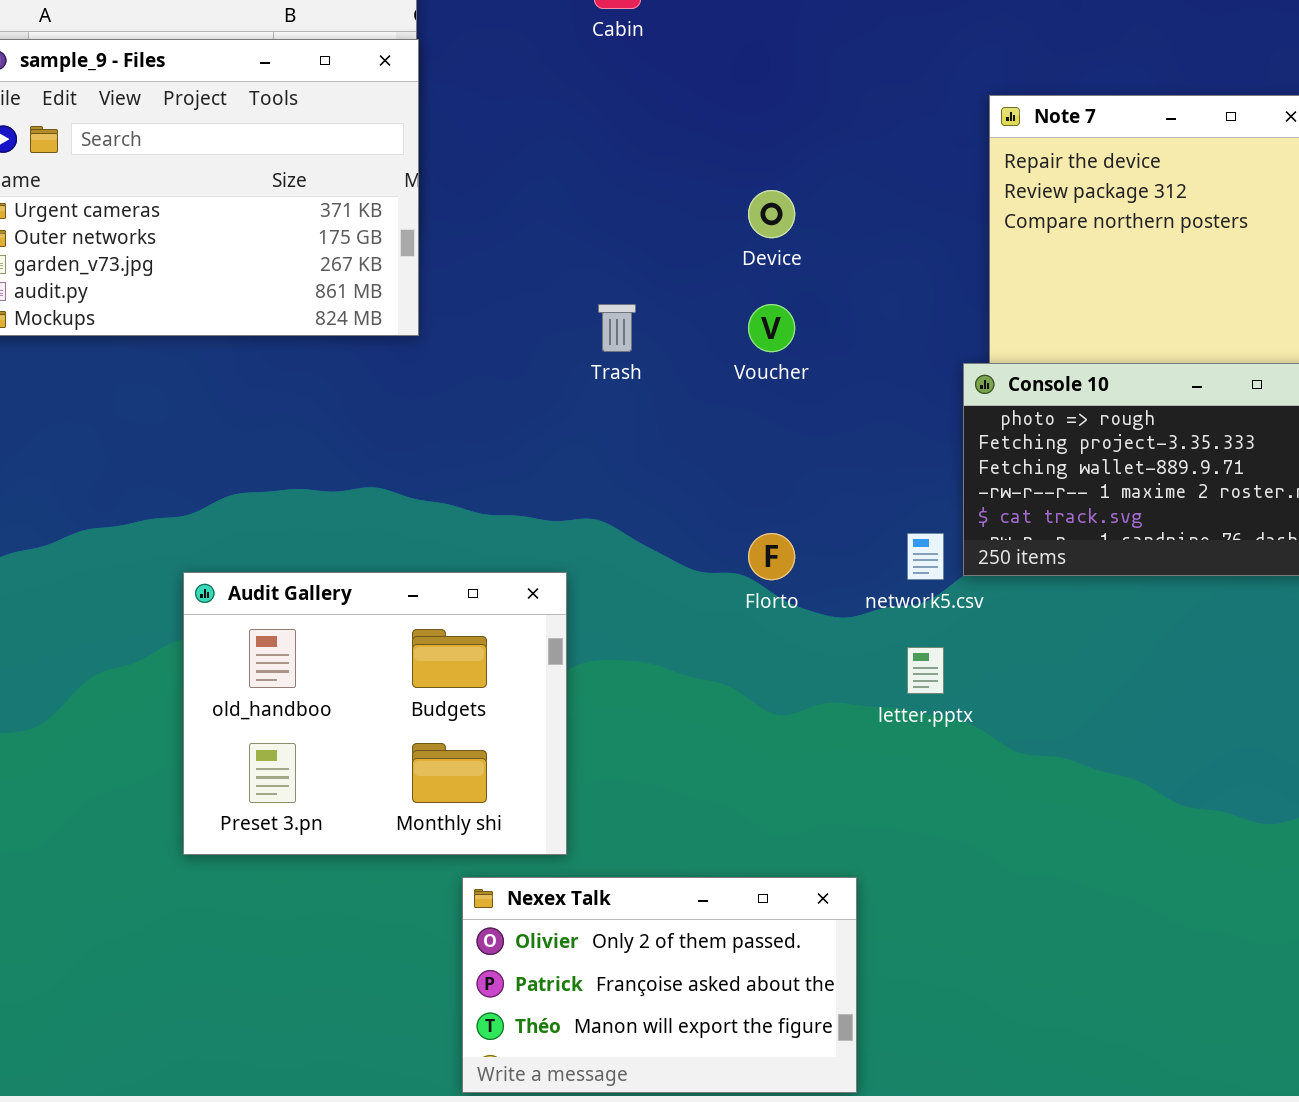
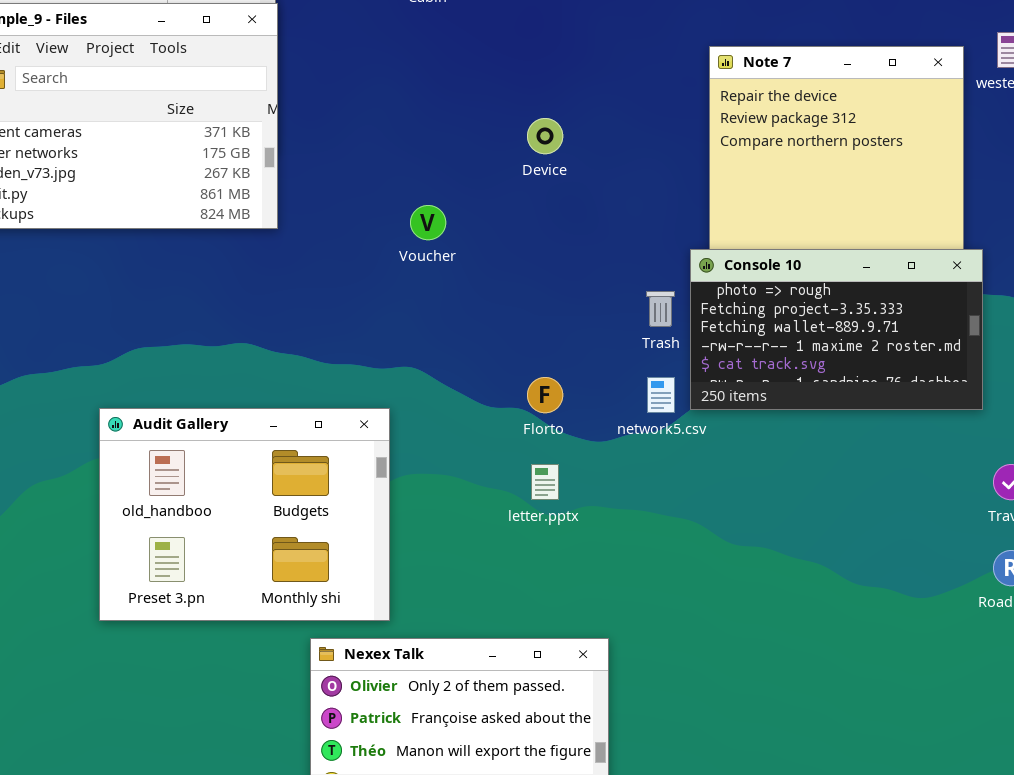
Trash: [598,304,636,352] -> [646,291,675,327], moved
Voucher: [748,304,795,352] -> [410,205,446,240], moved
letter.pptx: [907,647,944,694] -> [531,464,559,500], moved

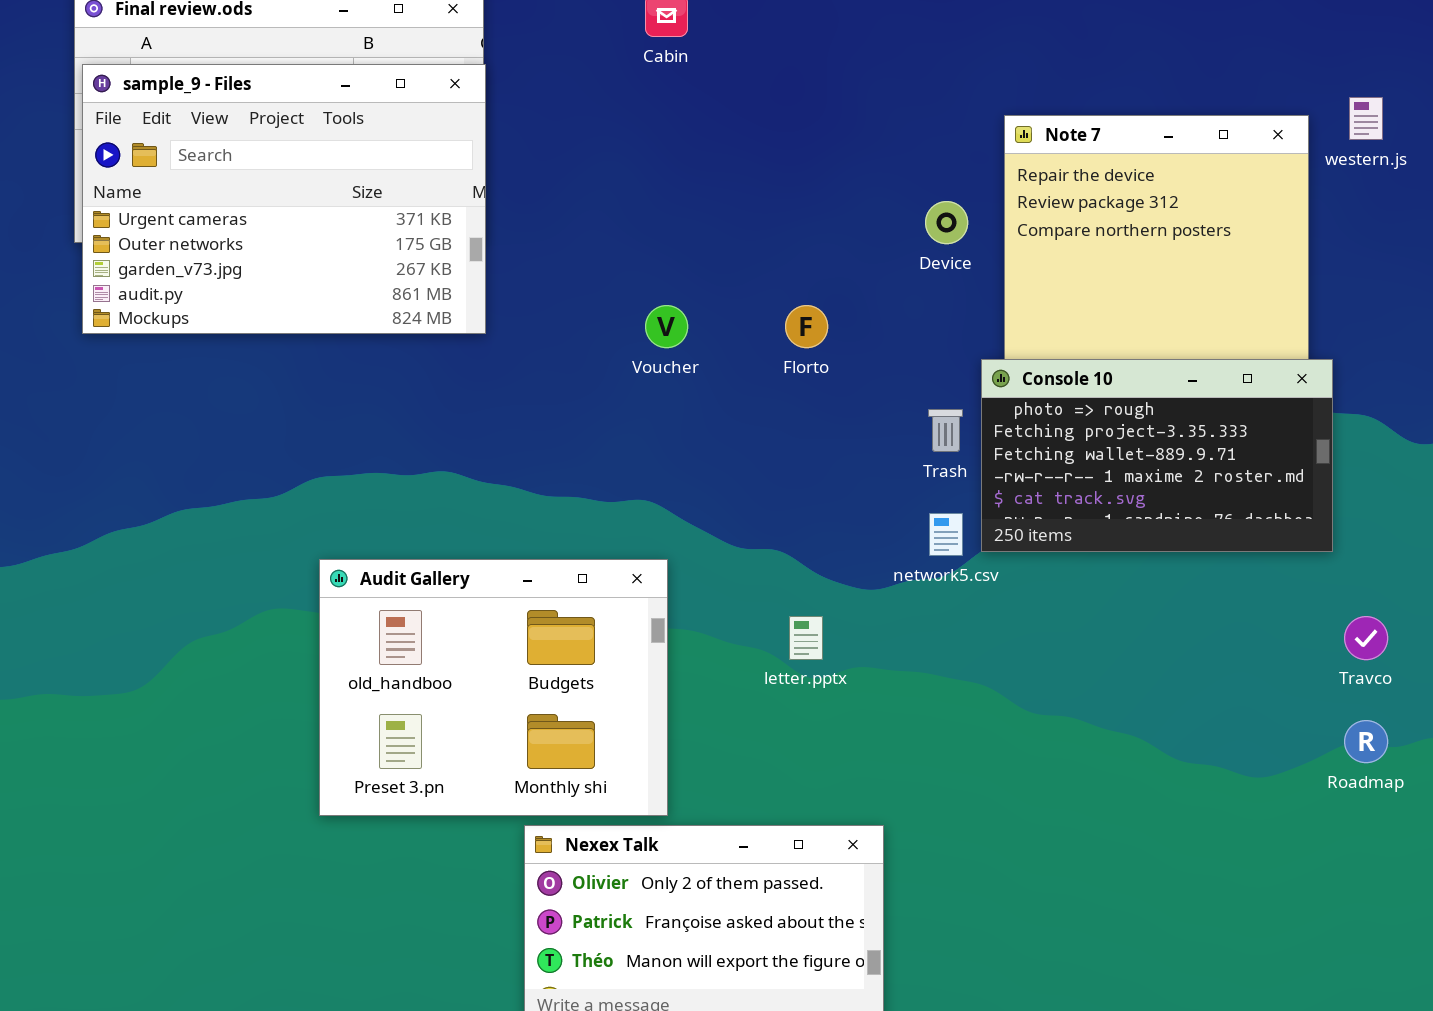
Device: [527,118,563,154] -> [925,201,968,244], moved
Florto: [527,377,563,413] -> [785,305,828,348], moved
Audit Gallery: [99,408,390,621] -> [319,559,668,816], moved

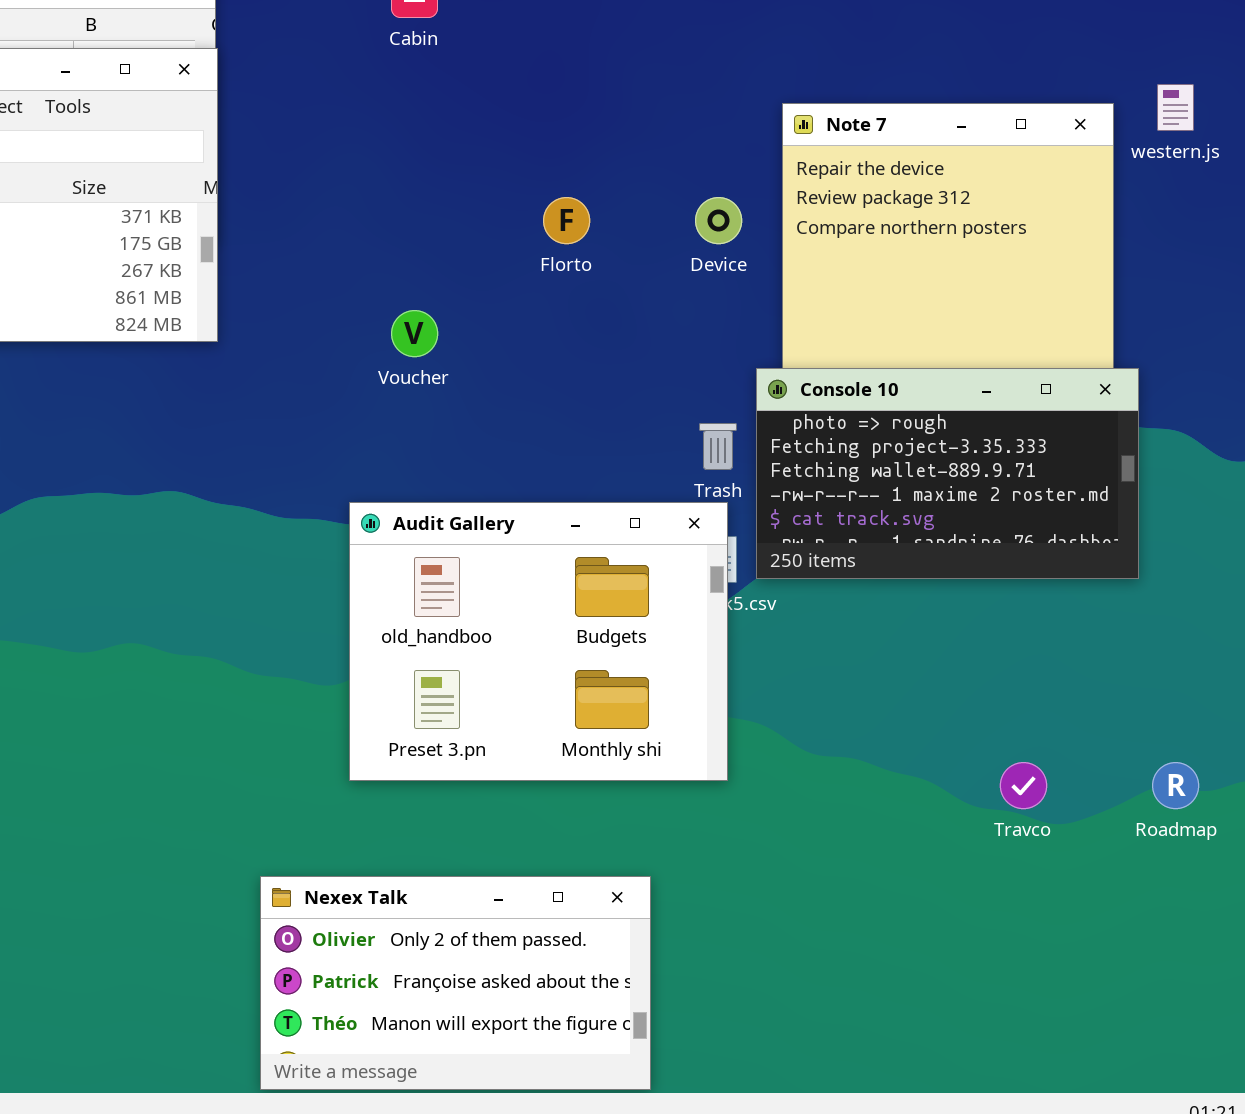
Florto: [785,305,828,348] -> [543,197,590,244], moved
Audit Gallery: [319,559,668,816] -> [349,502,728,781], moved
Travco: [1344,616,1388,660] -> [1000,762,1047,809], moved

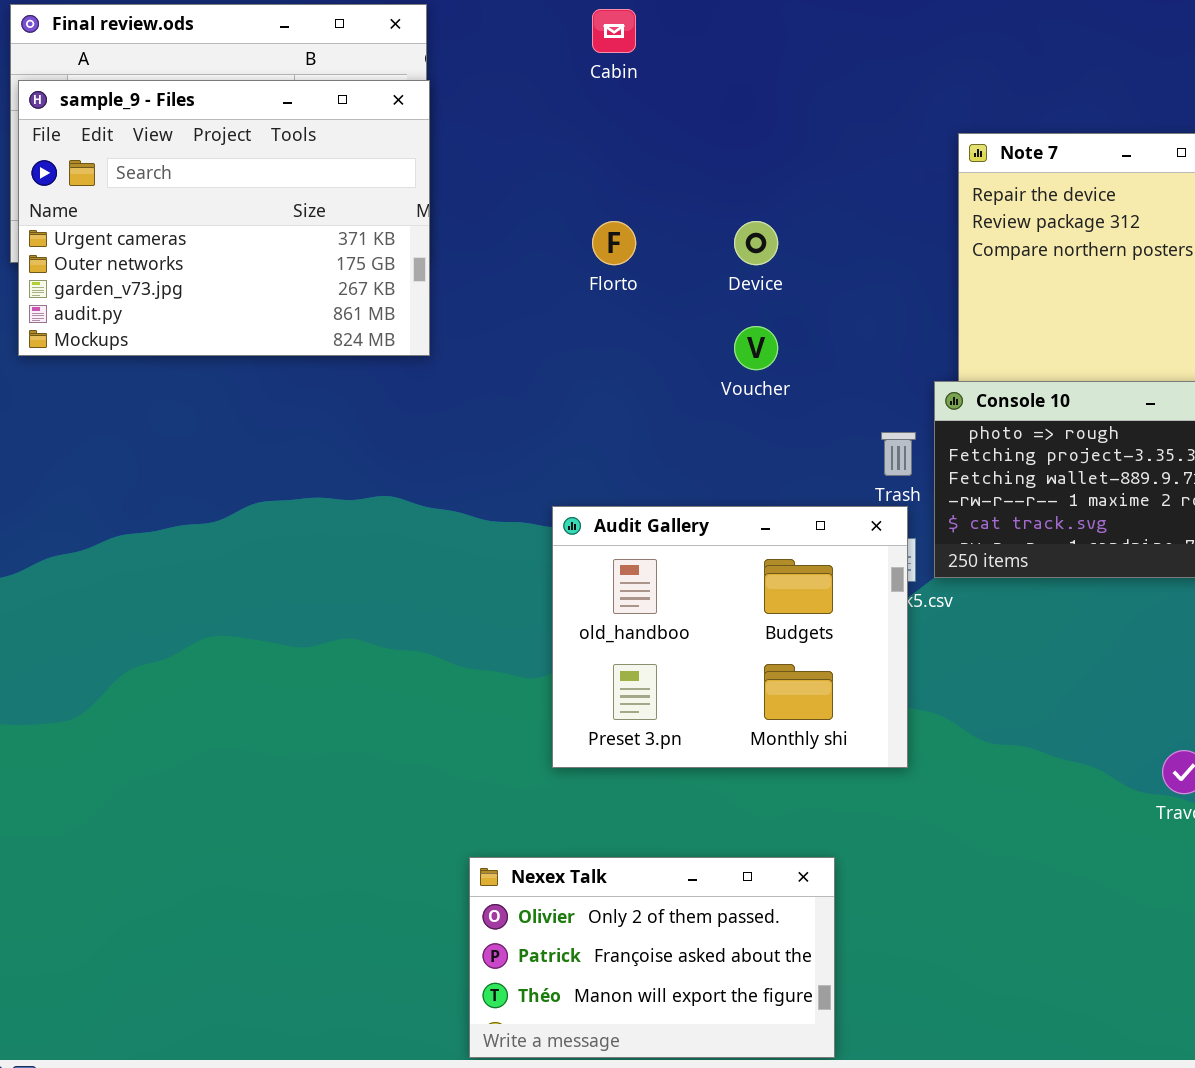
Florto: [543,197,590,244] -> [592,221,636,265], moved
Device: [695,197,742,244] -> [734,221,778,265], moved
Voucher: [391,310,438,357] -> [734,326,778,370], moved

